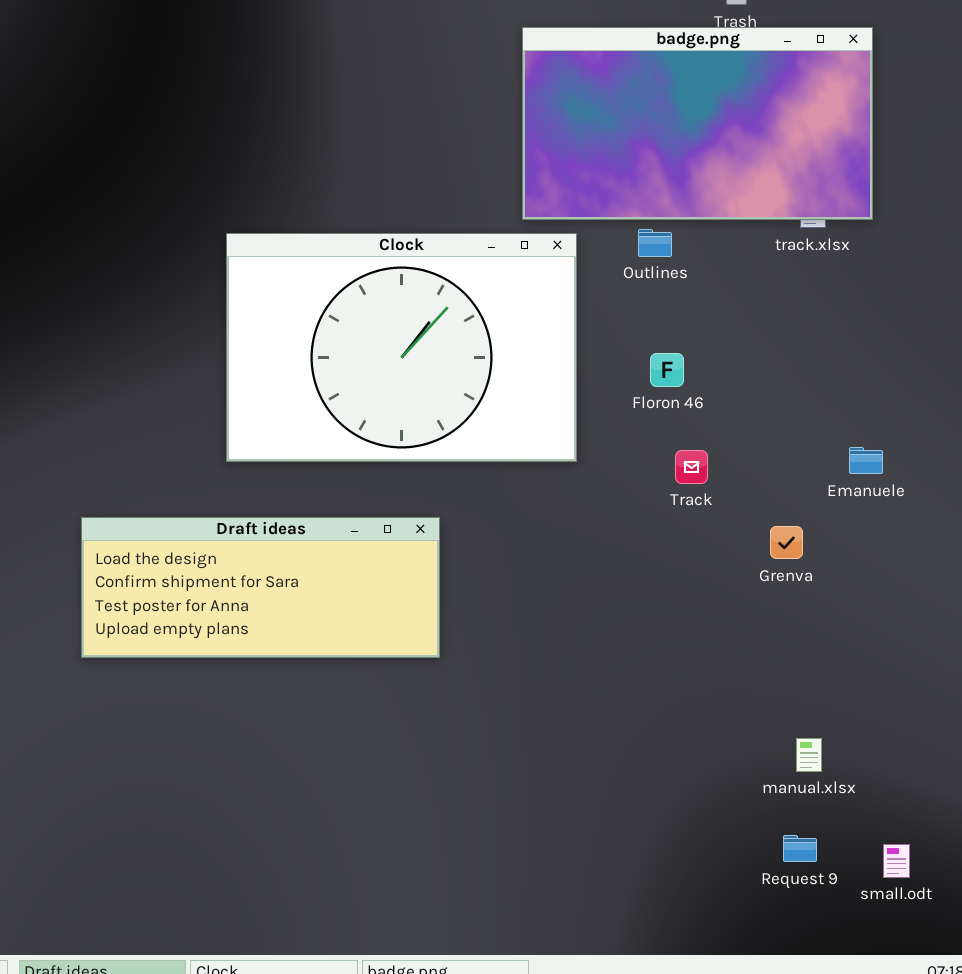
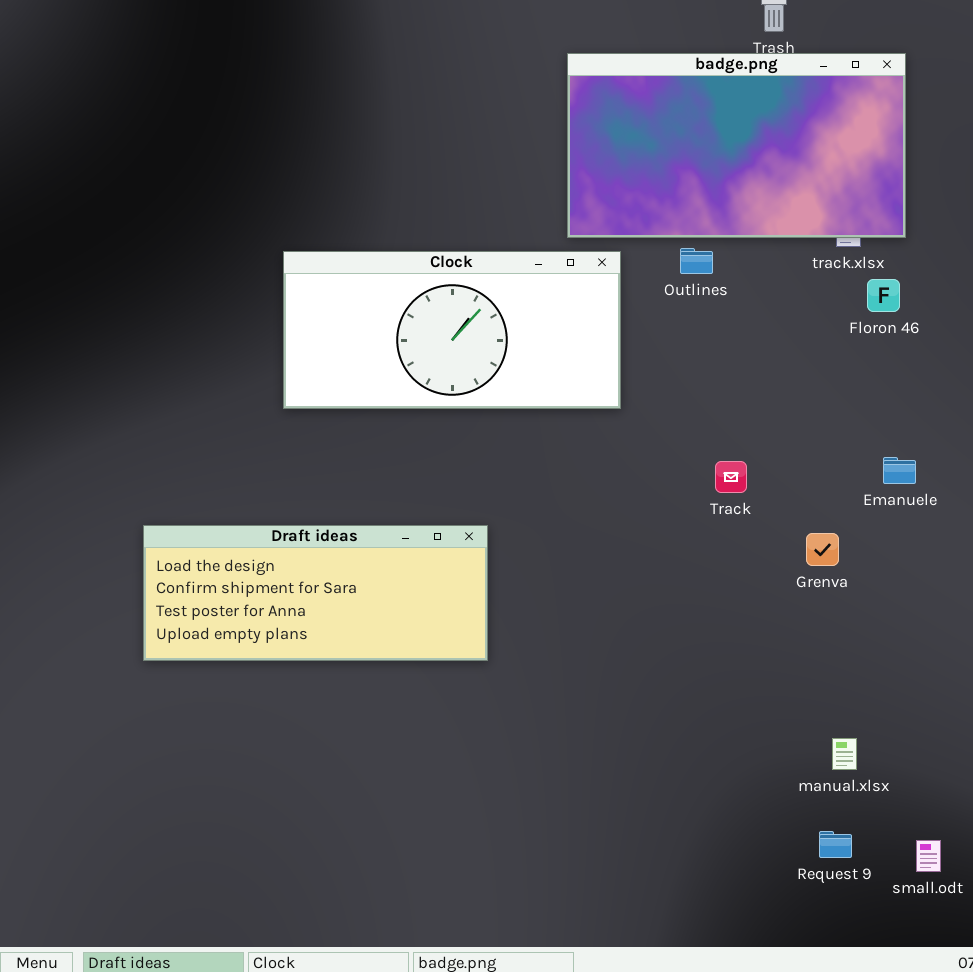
Clock: [226,233,577,462] -> [283,251,621,409], resized
Floron 46: [650,353,684,387] -> [867,279,900,312], moved

